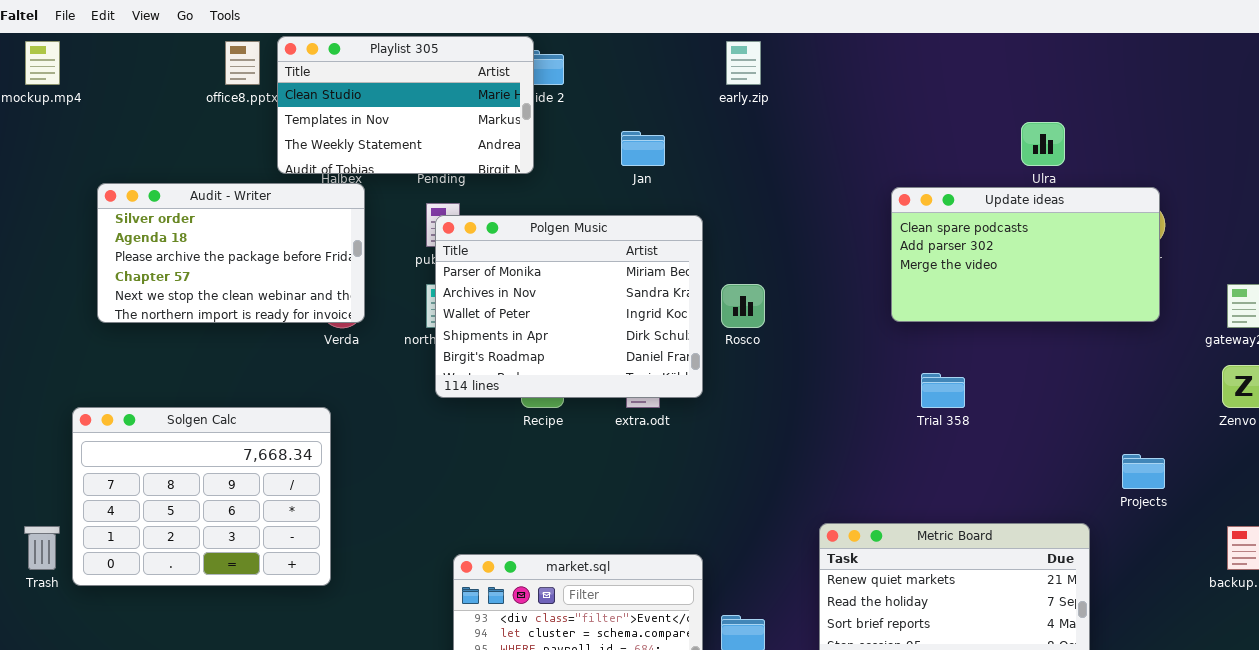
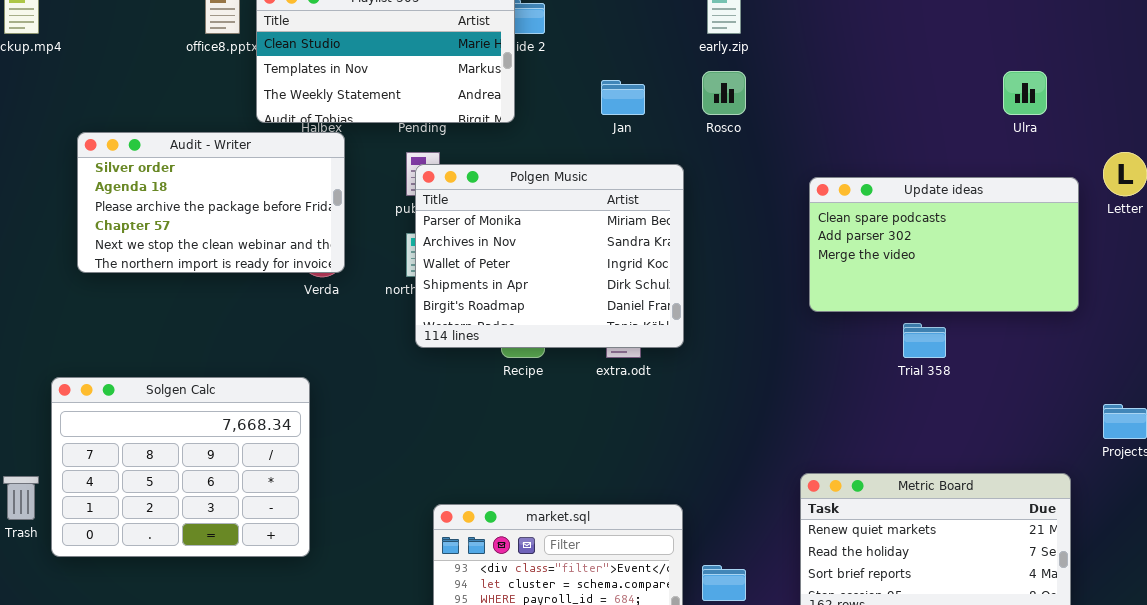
Update ideas: [891,187,1160,322] -> [809,177,1079,312], moved
Rosco: [721,284,765,328] -> [702,71,746,115], moved
Solgen Calc: [72,407,331,586] -> [51,377,310,557], moved

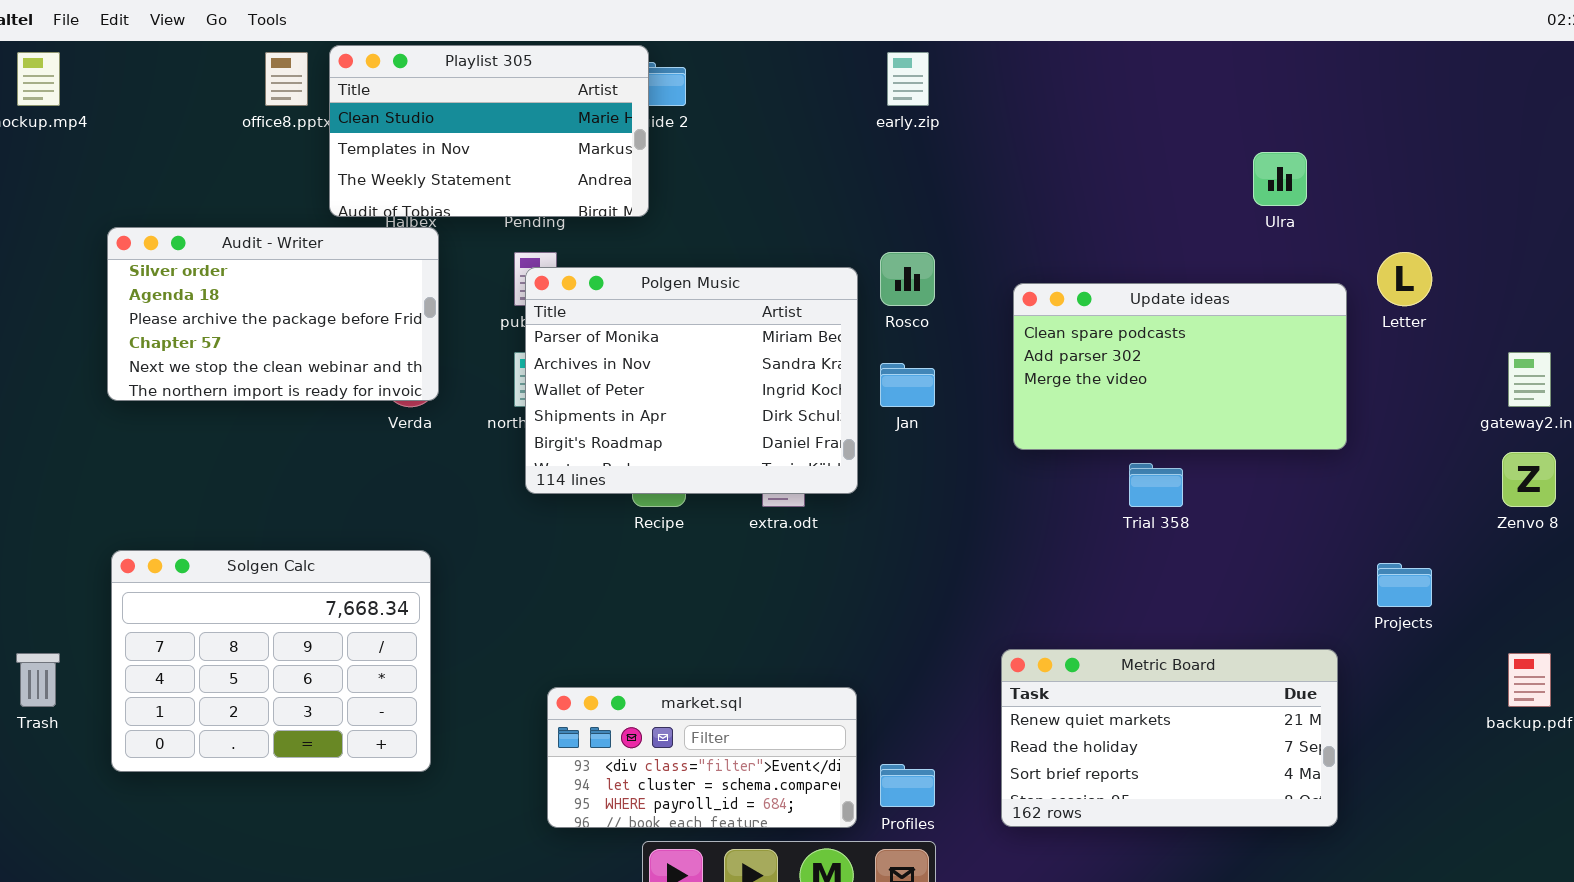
Rosco: [702,71,746,115] -> [880,252,935,306], moved
Jan: [601,80,645,115] -> [880,363,935,407], moved
Solgen Calc: [51,377,310,557] -> [111,550,431,772], moved

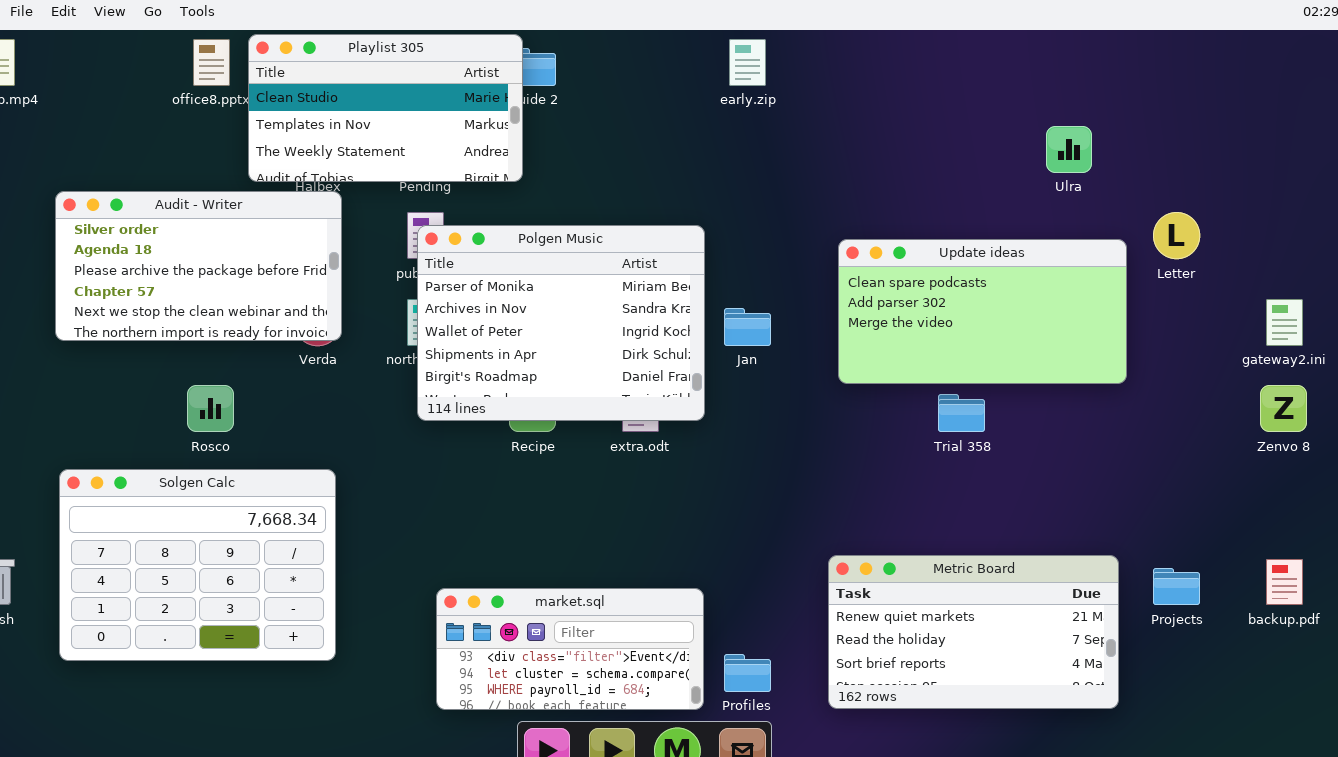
Rosco: [880,252,935,306] -> [187,385,234,432], moved
Projects: [1377,563,1432,607] -> [1153,568,1200,605], moved

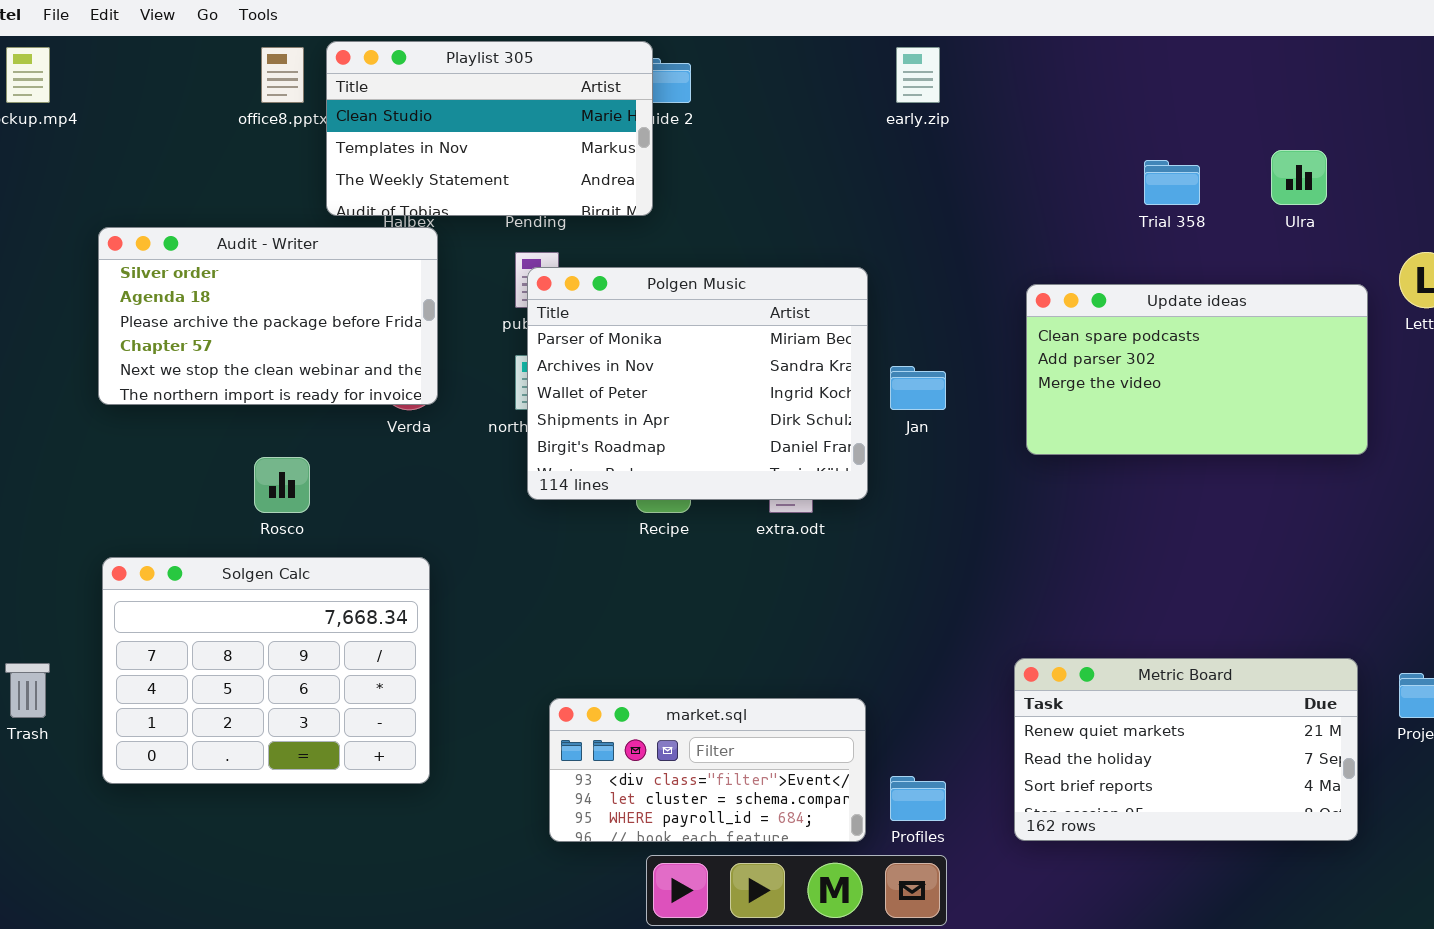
Trial 358: [938,394,985,432] -> [1144,160,1200,205], moved

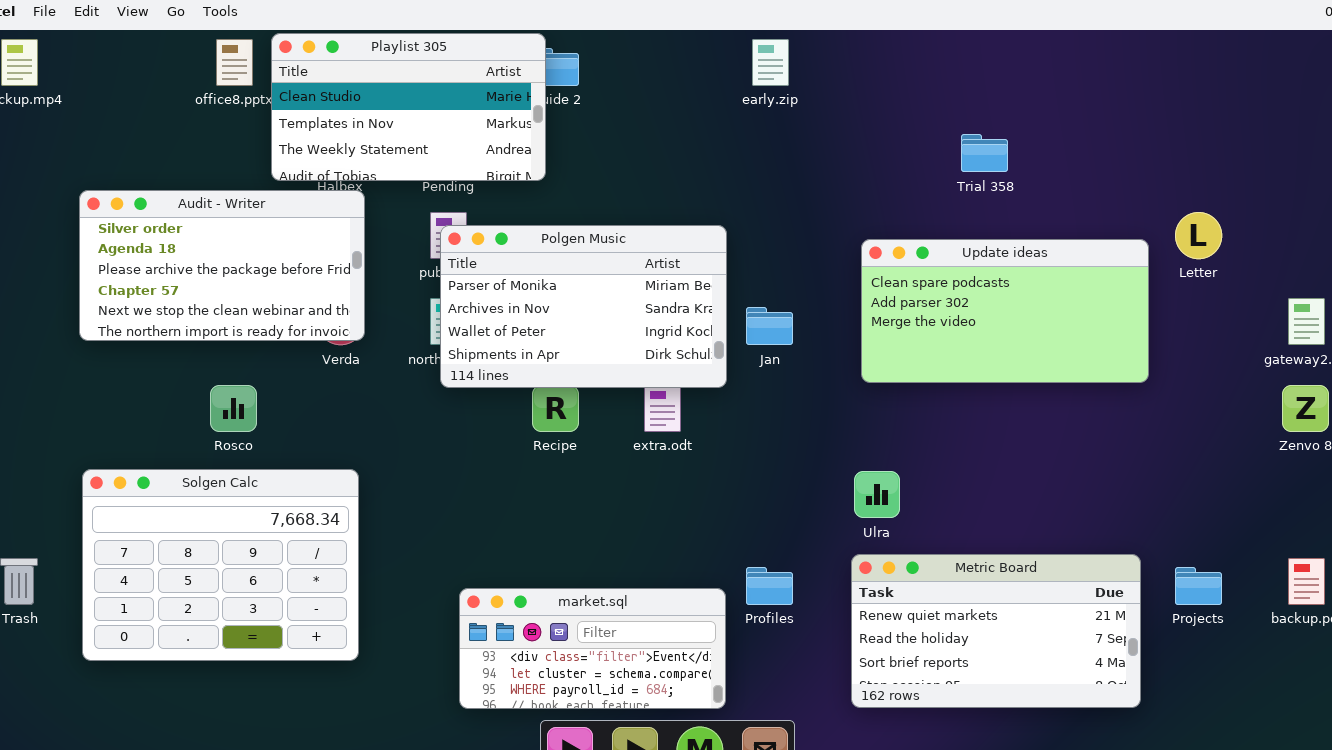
Ulra: [1271,150,1327,205] -> [854,471,900,518], moved
Polgen Music: [527,267,868,500] -> [440,225,727,388], resized
Profiles: [890,776,946,821] -> [746,567,793,605], moved

